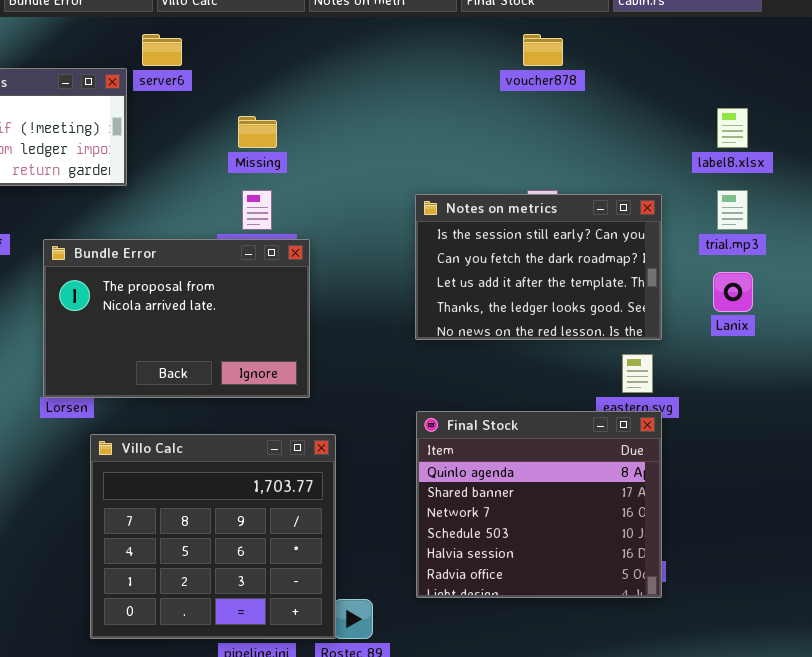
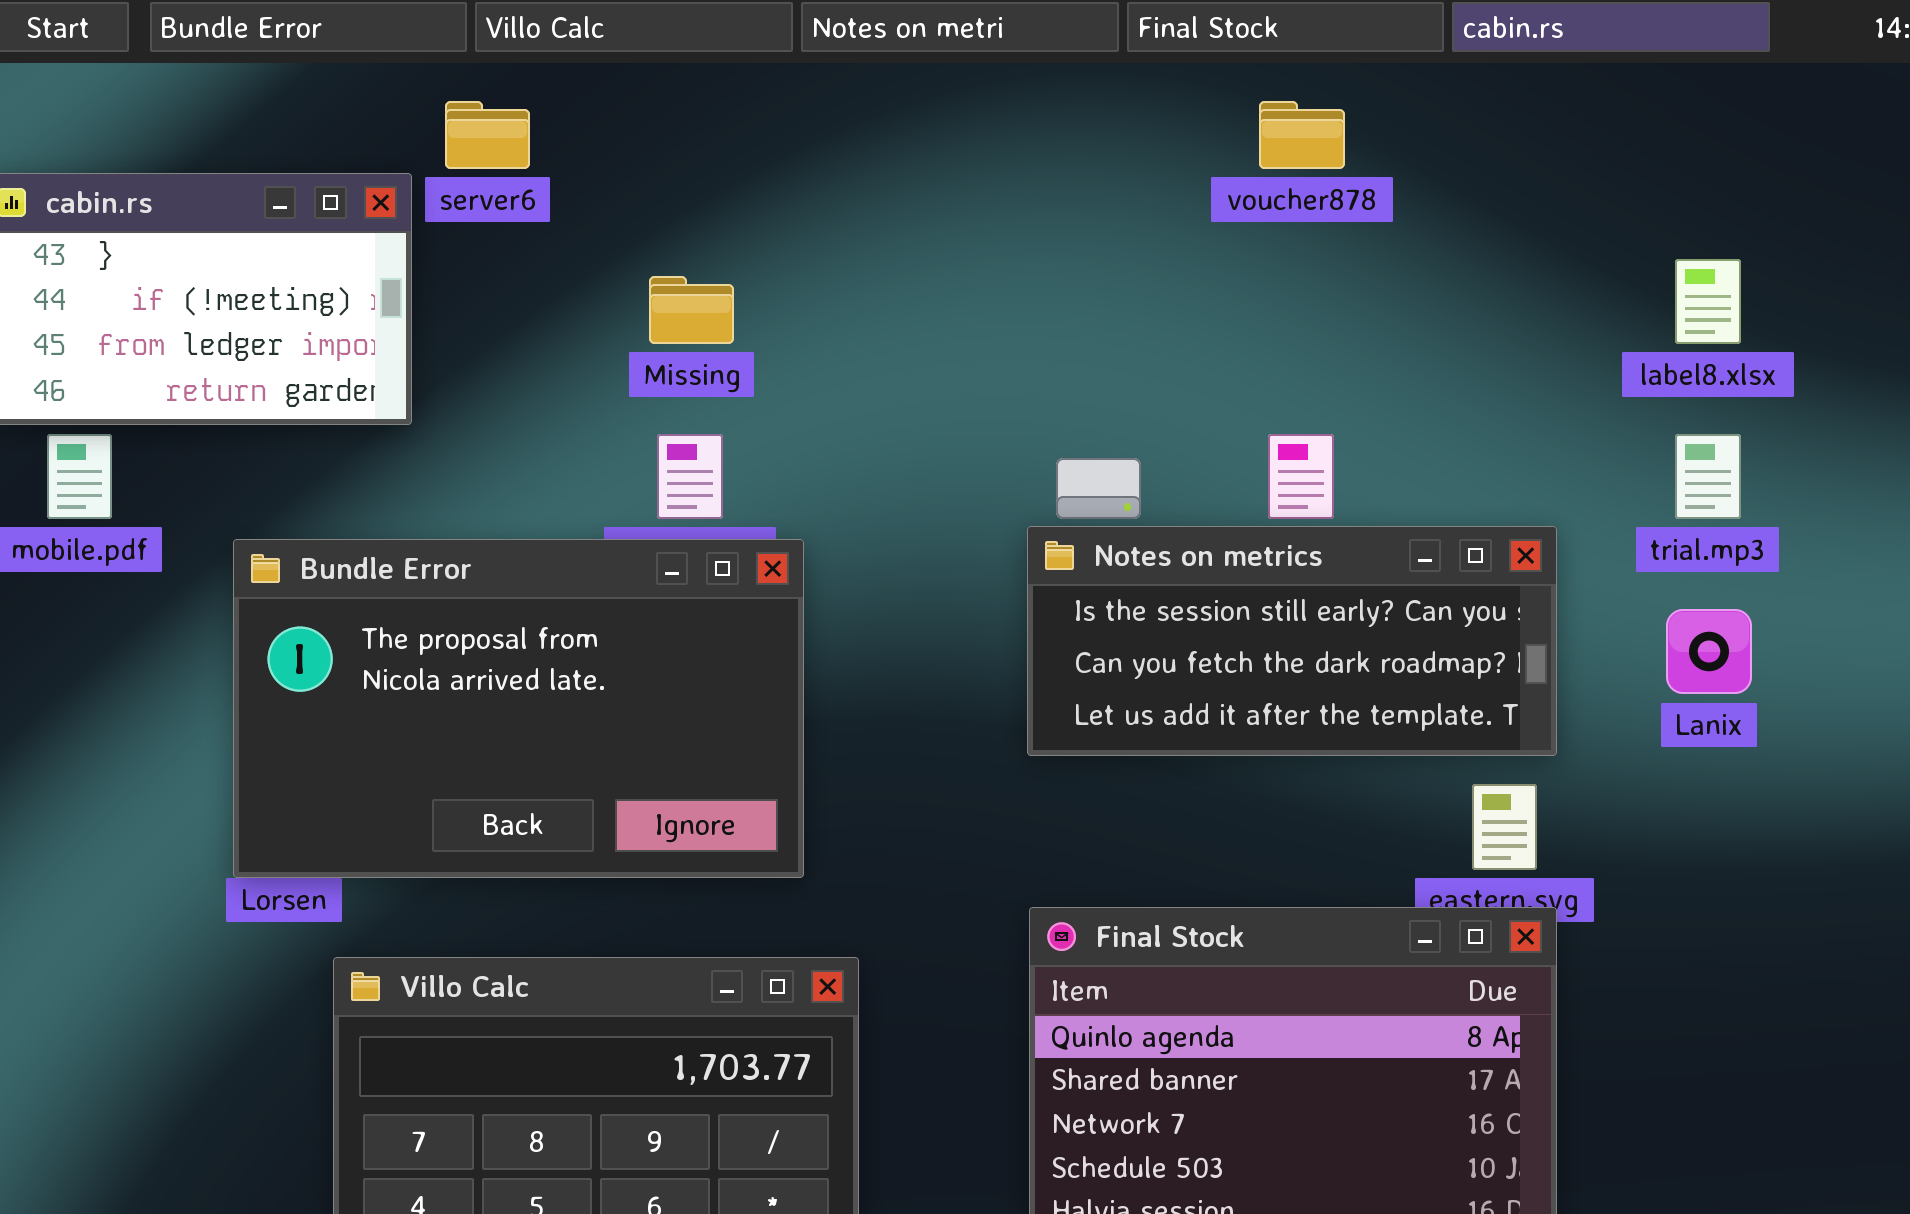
Notes on metrics: [415,194,662,340] -> [1027,526,1557,756], resized

